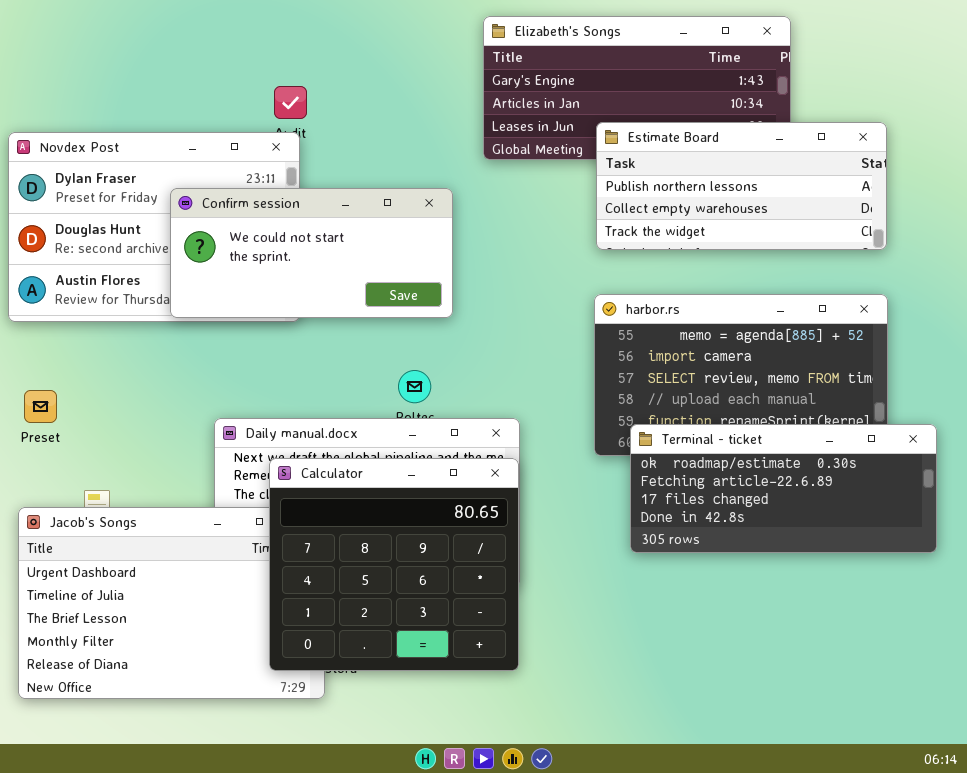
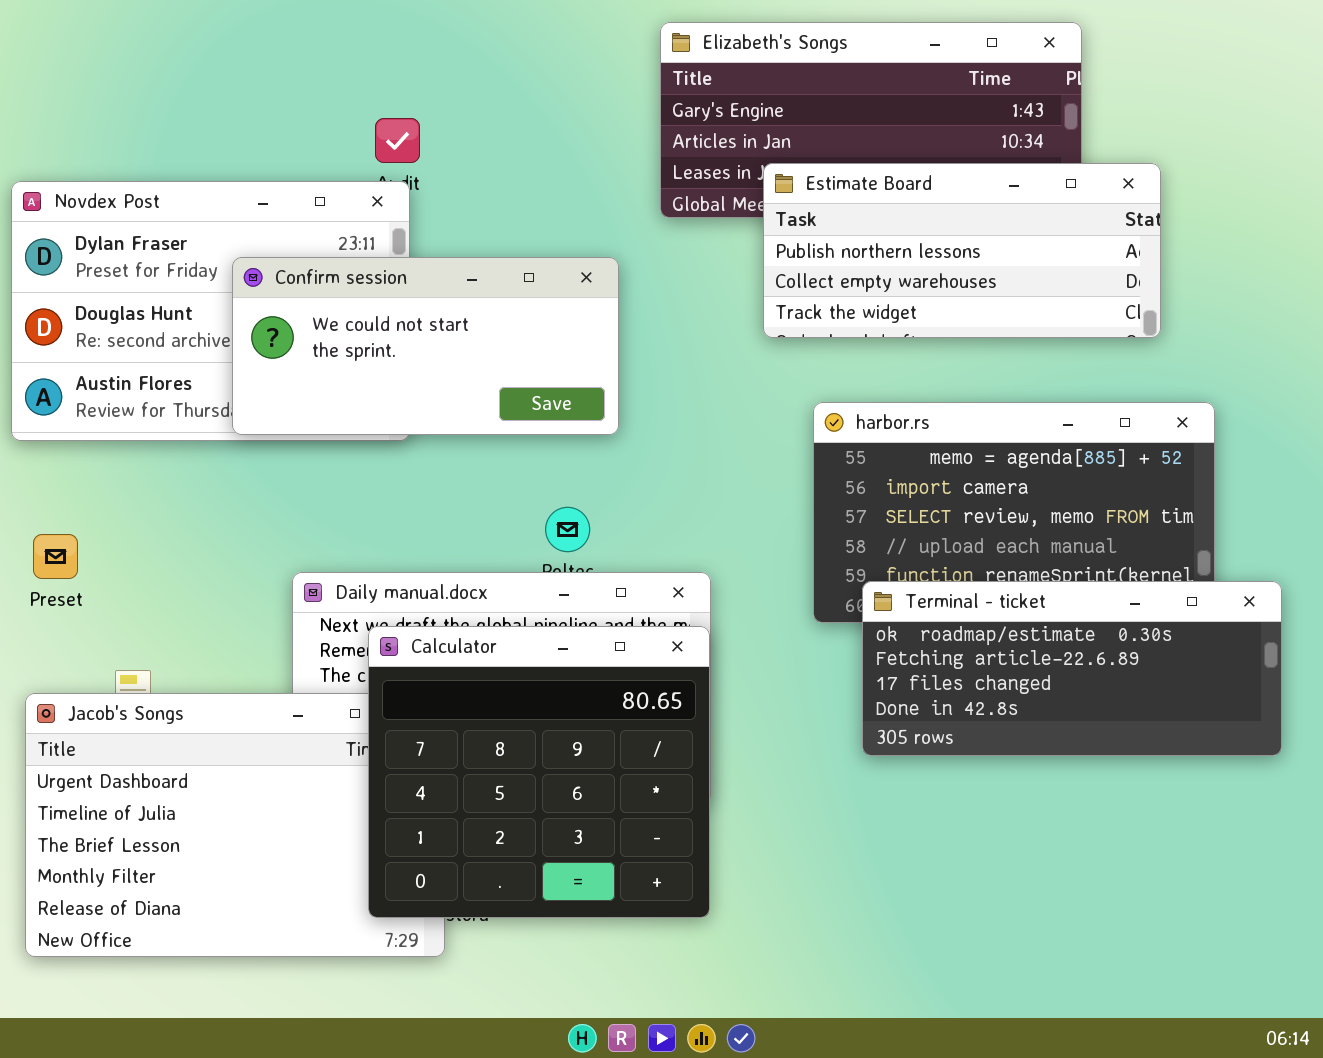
Estimate Board: [596,122,887,250] -> [763,163,1161,338], moved

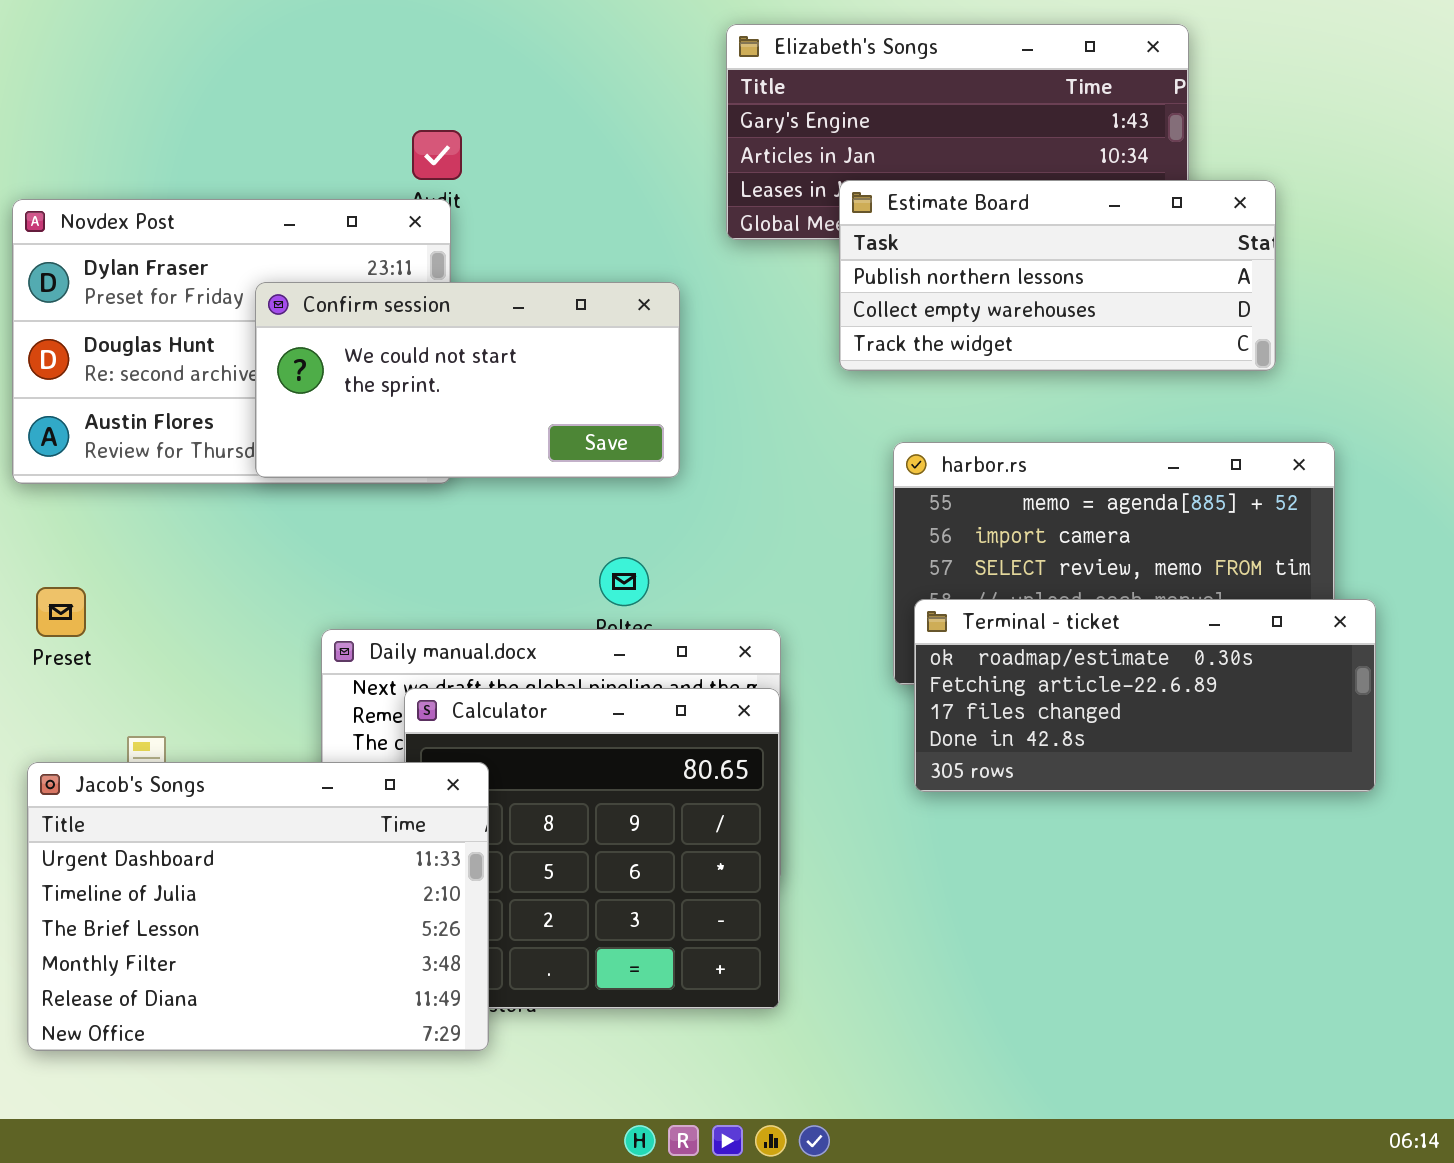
Terminal - ticket: [862,581,1282,756] -> [914,599,1376,792], moved
Jacob's Songs: [25,693,445,957] -> [27,762,489,1051], raised

